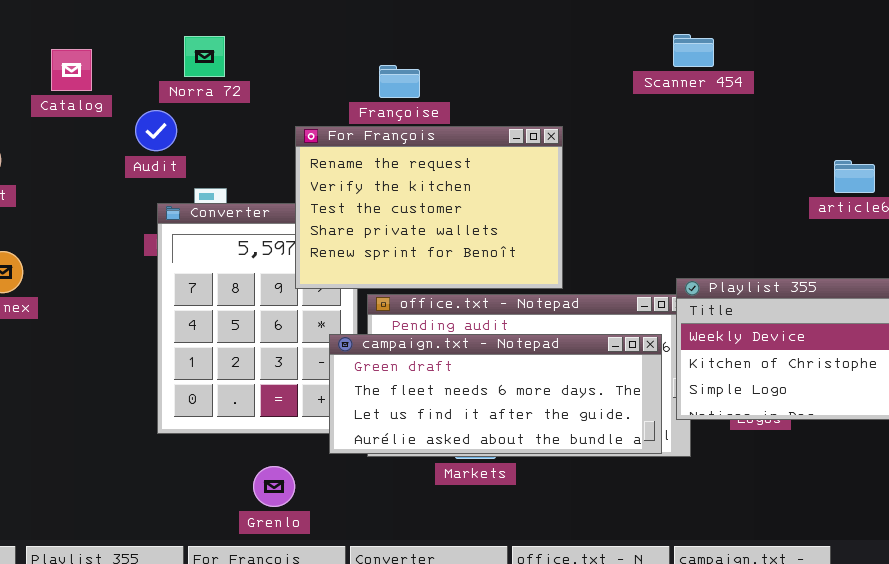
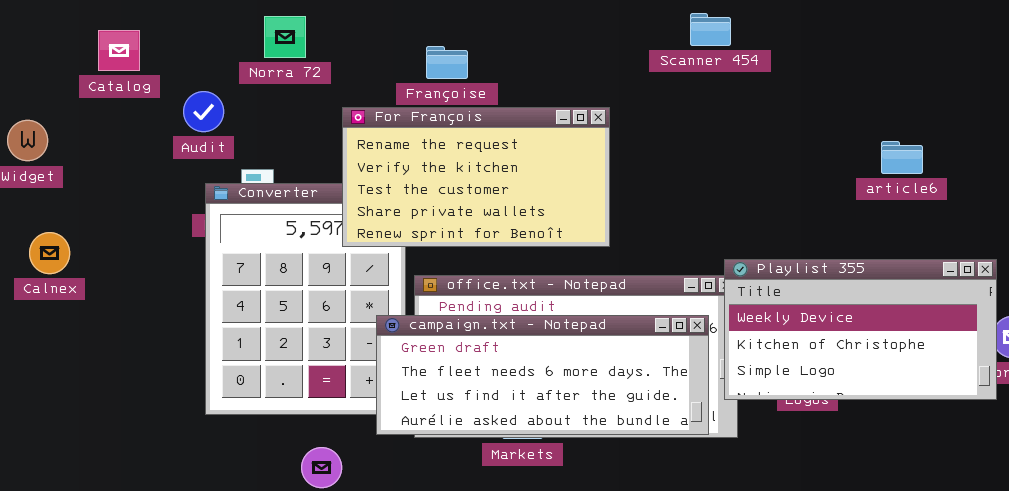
Scanner 454: [673,34,714,67] -> [690,13,731,46], moved
Norra 72: [184,36,225,77] -> [264,16,306,58], moved
For François: [295,126,563,289] -> [342,107,610,247], resized

